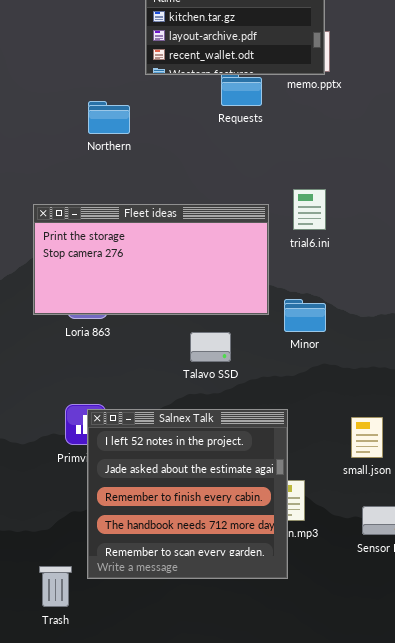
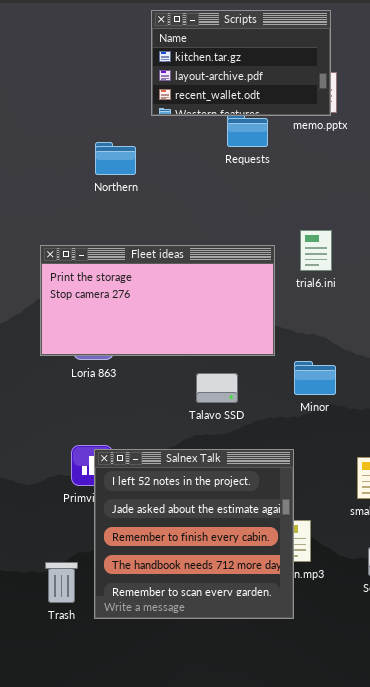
Minor: [284,299,326,332] -> [294,361,336,395], moved
Trash: [39,566,72,607] -> [45,562,78,603], moved

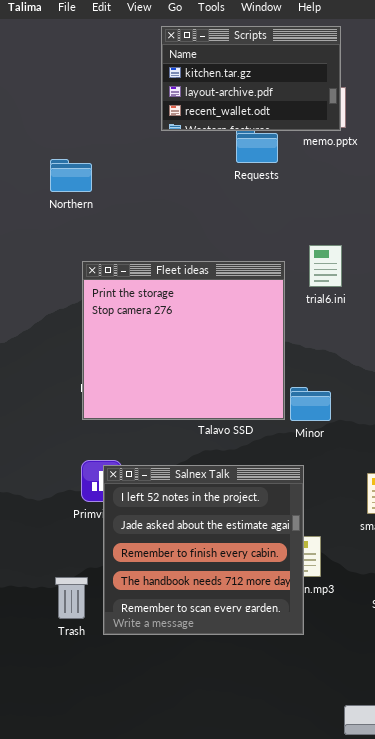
Northern: [95,142,136,175] -> [50,159,92,192], moved
Fleet ideas: [40,245,275,356] -> [82,261,285,420], resized
Minor: [294,361,336,395] -> [290,387,331,421], moved

